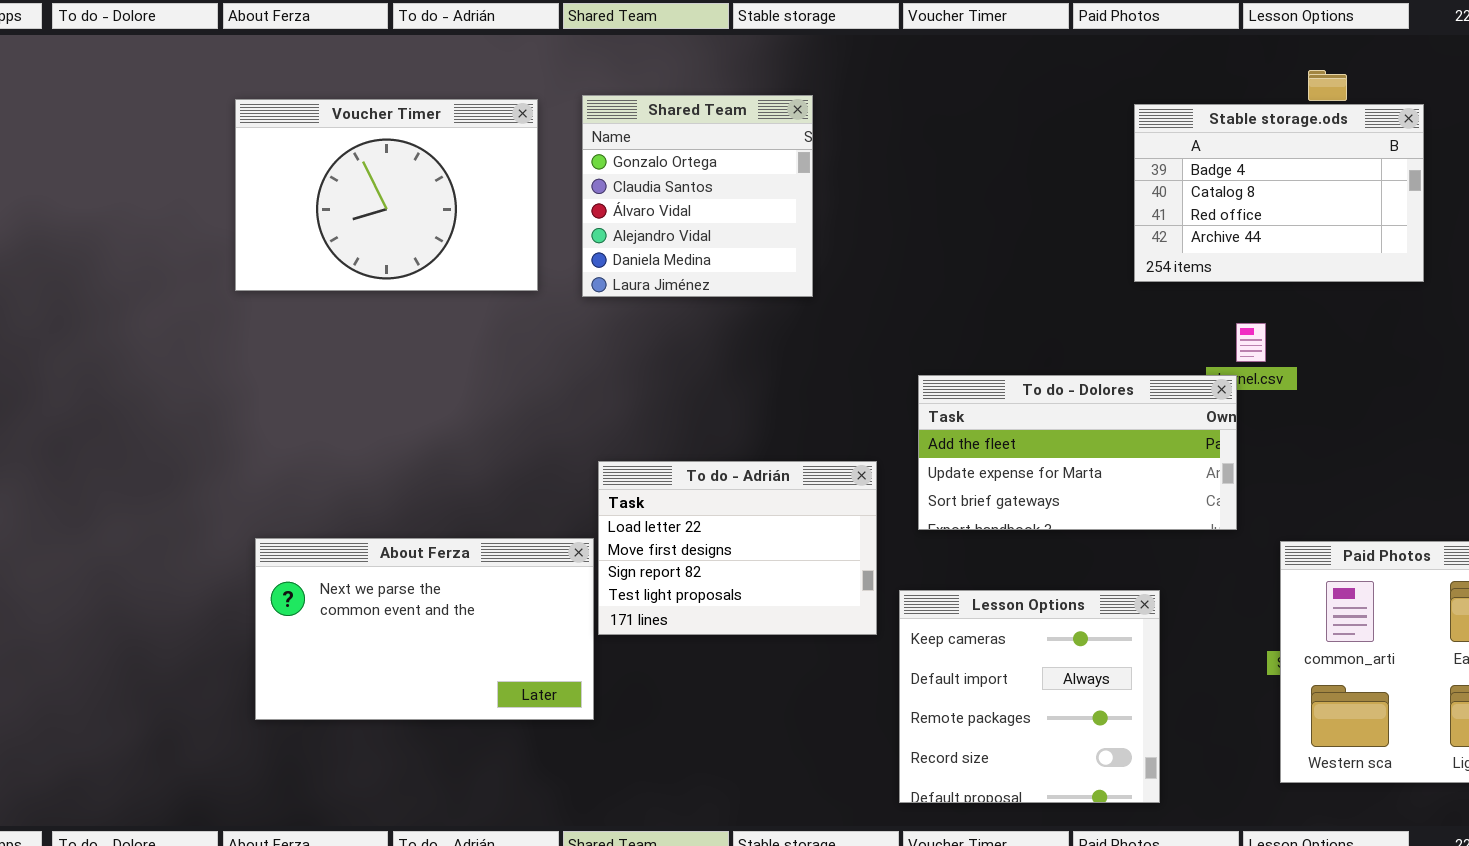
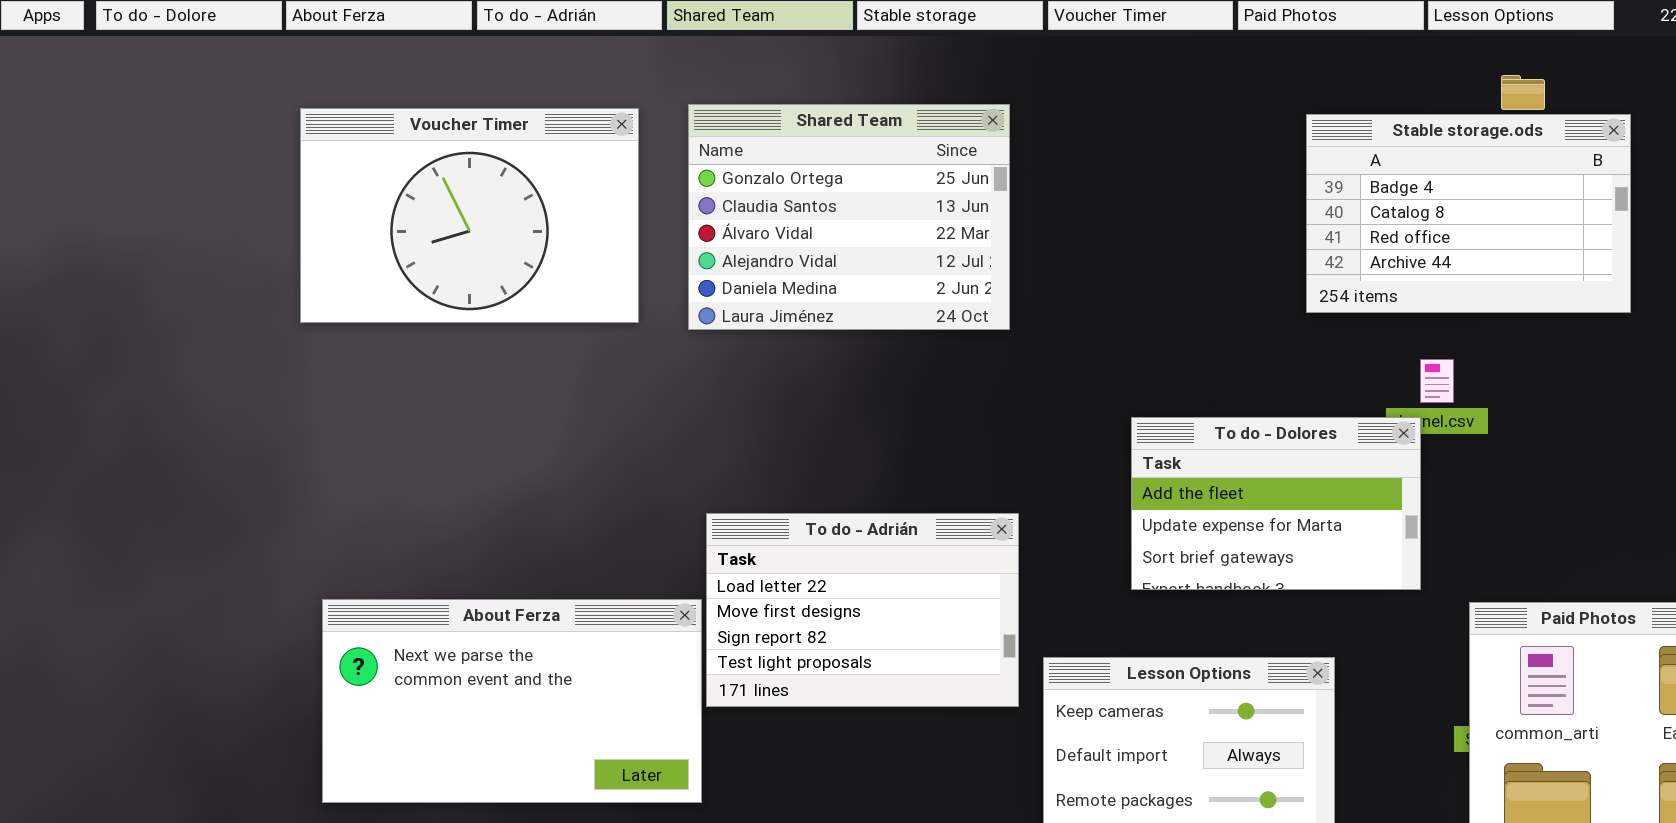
Shared Team: [582,95,813,297] -> [688,104,1010,330], resized
To do - Dolores: [918,375,1237,530] -> [1131,417,1421,590], resized

